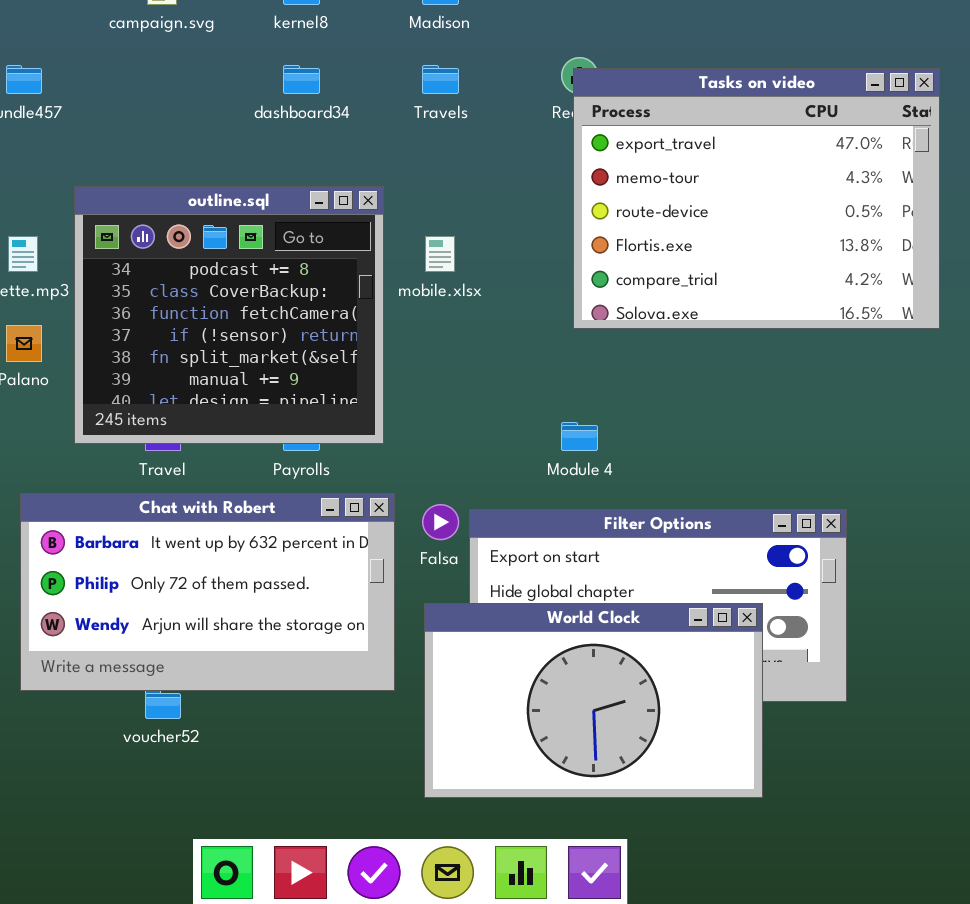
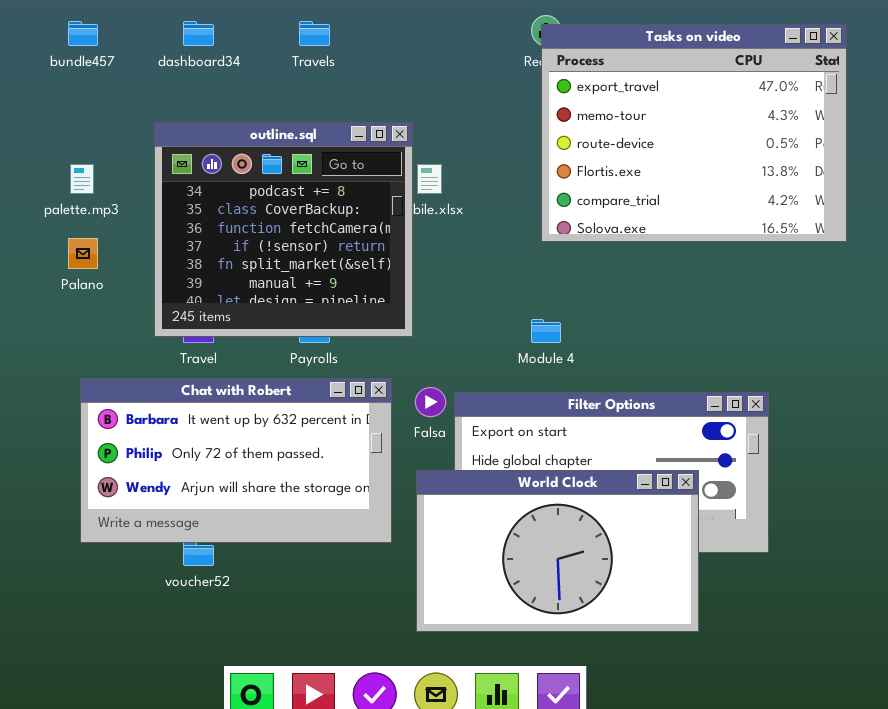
dashboard34: [283,65,320,94] -> [183,21,214,46], moved
Travels: [422,65,459,94] -> [299,21,330,46], moved
outline.sql: [74,186,384,444] -> [154,122,413,337], moved

